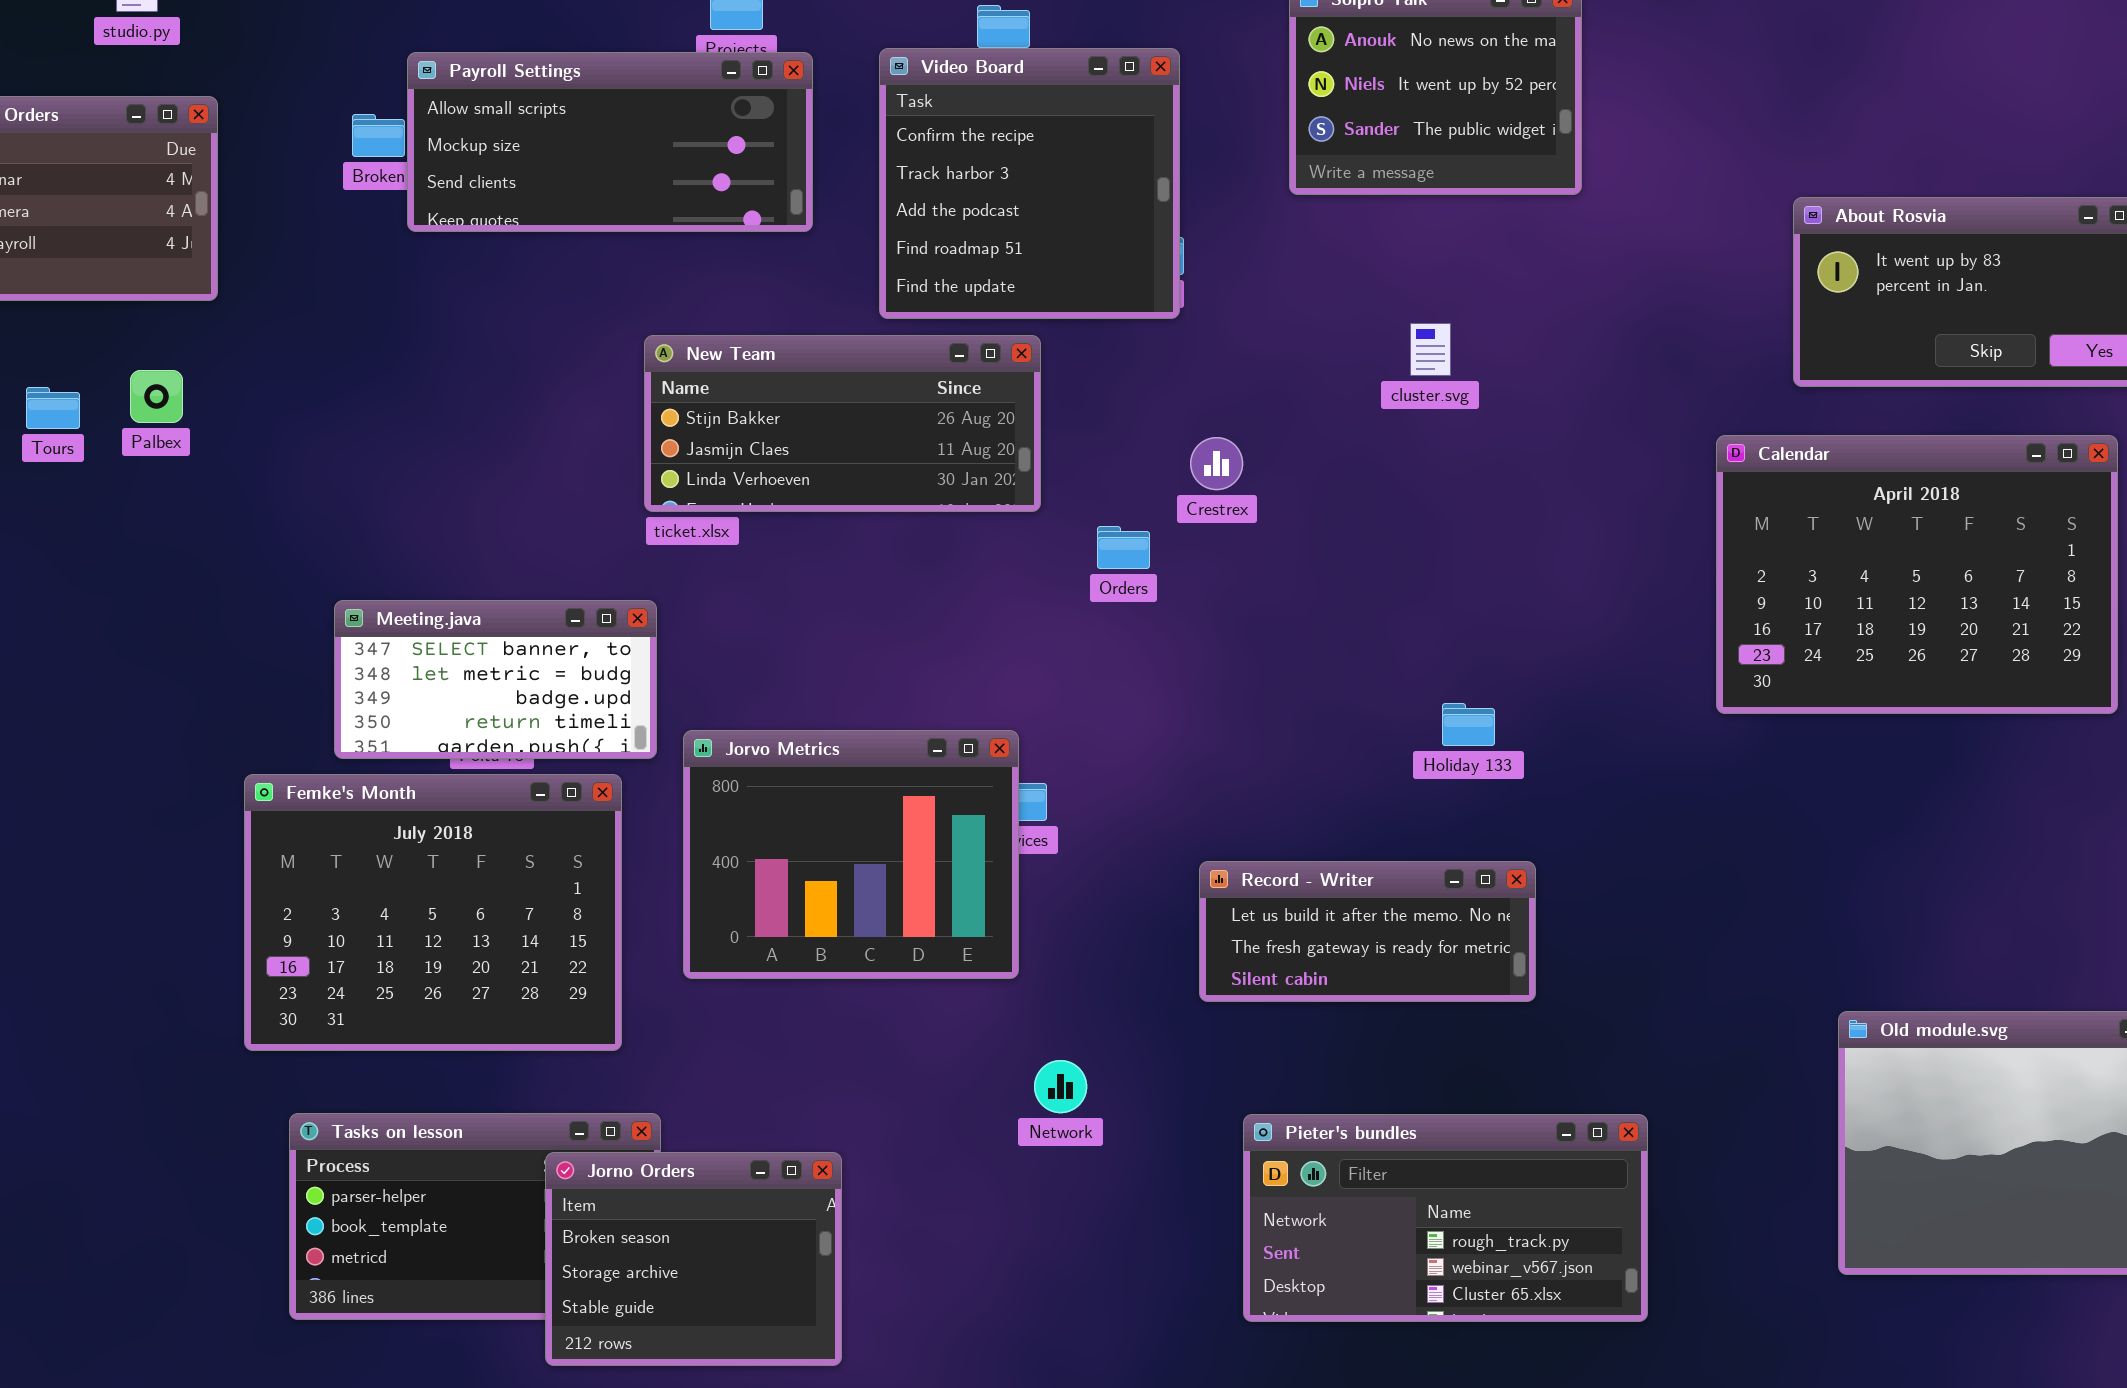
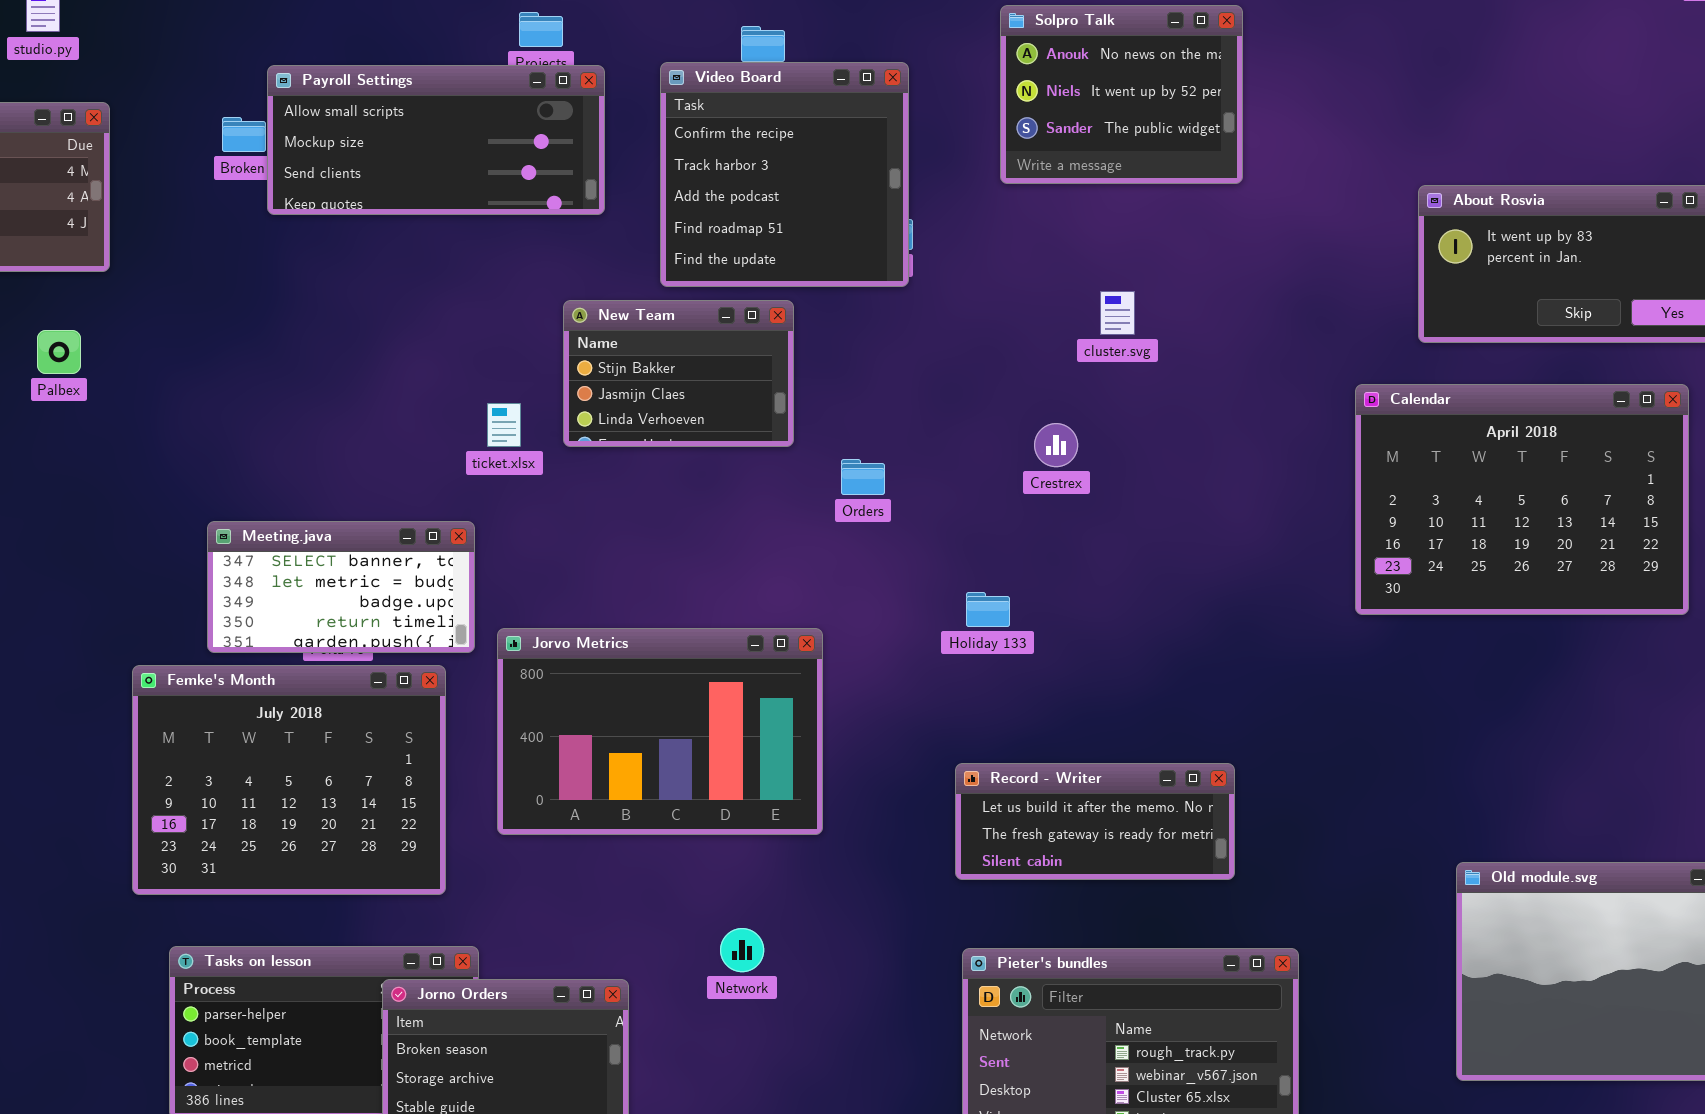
New Team: [644,335,1041,512] -> [563,300,794,447], resized
Crestrex: [1190,437,1243,490] -> [1034,423,1078,467], moved
Holiday 133: [1442,703,1495,746] -> [966,592,1010,627], moved
Jorvo Metrics: [683,730,1019,979] -> [497,628,823,835], resized
Record - Writer: [1199,861,1536,1002] -> [955,763,1235,880], moved
Network: [1034,1060,1087,1113] -> [720,928,764,972], moved

